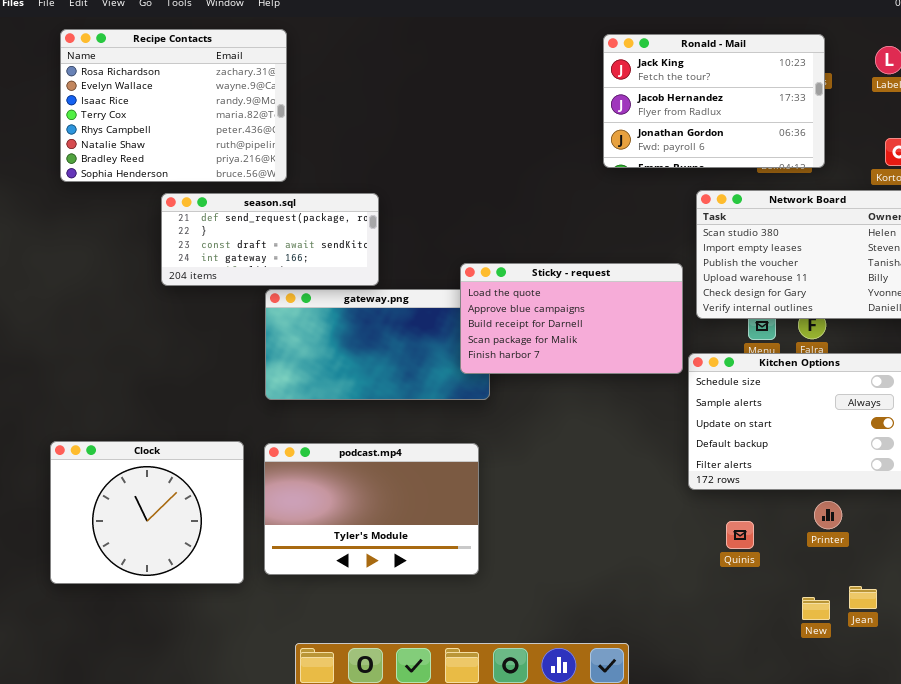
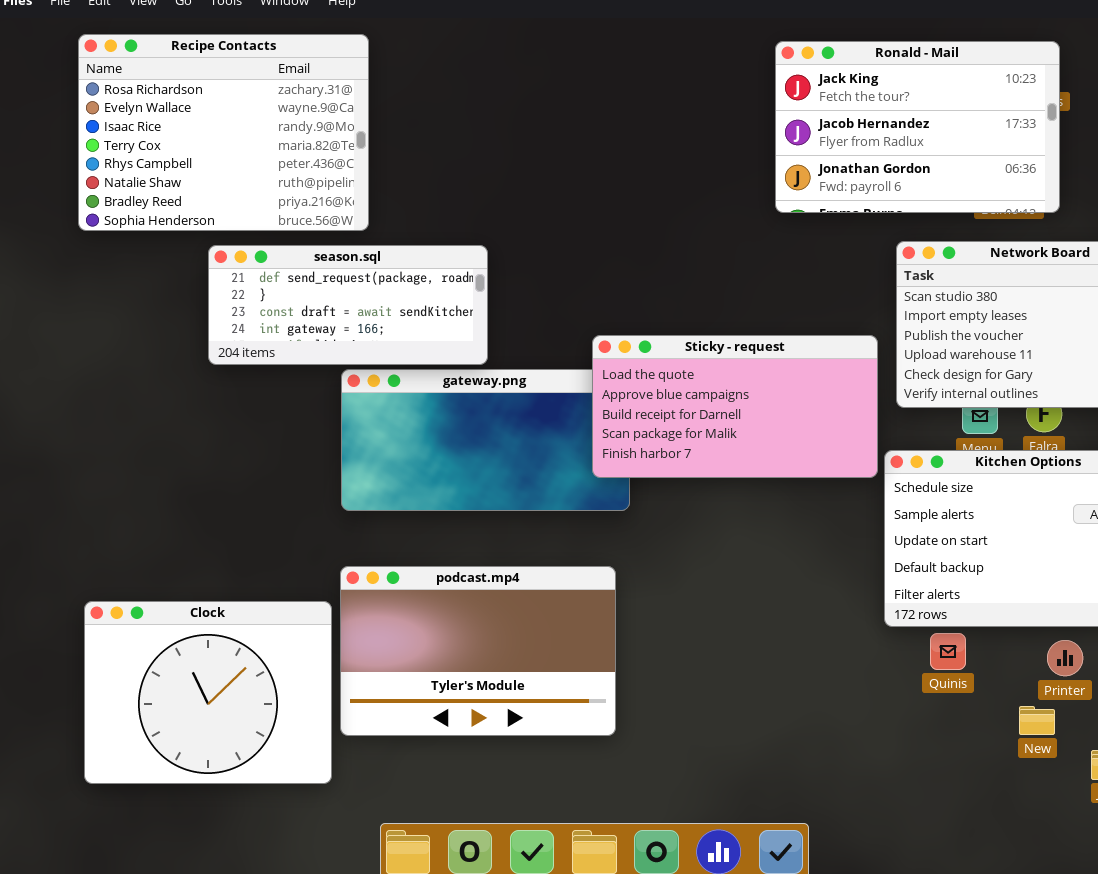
Clock: [50,441,244,584] -> [84,601,332,784], moved
Quinis: [726,521,754,549] -> [930,633,966,670], moved
New: [802,597,830,620] -> [1019,706,1055,735], moved

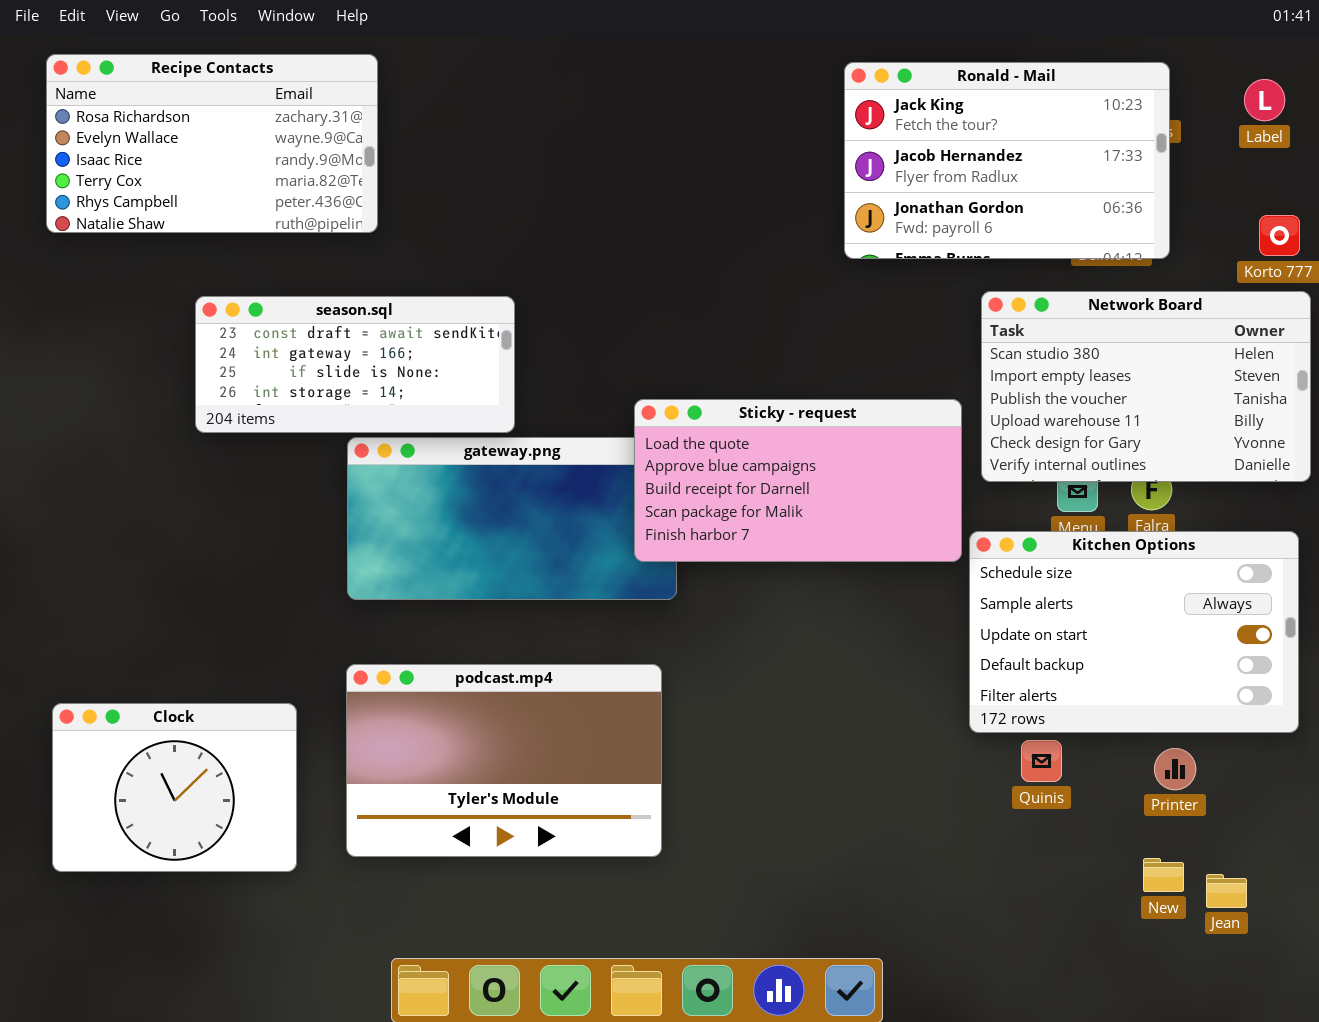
Recipe Contacts: [78,34,369,231] -> [46,54,378,233], resized
season.sql: [208,245,488,365] -> [195,296,515,433], scrolled down 2 rows
Clock: [84,601,332,784] -> [52,703,297,872], resized
New: [1019,706,1055,735] -> [1143,858,1184,892], moved

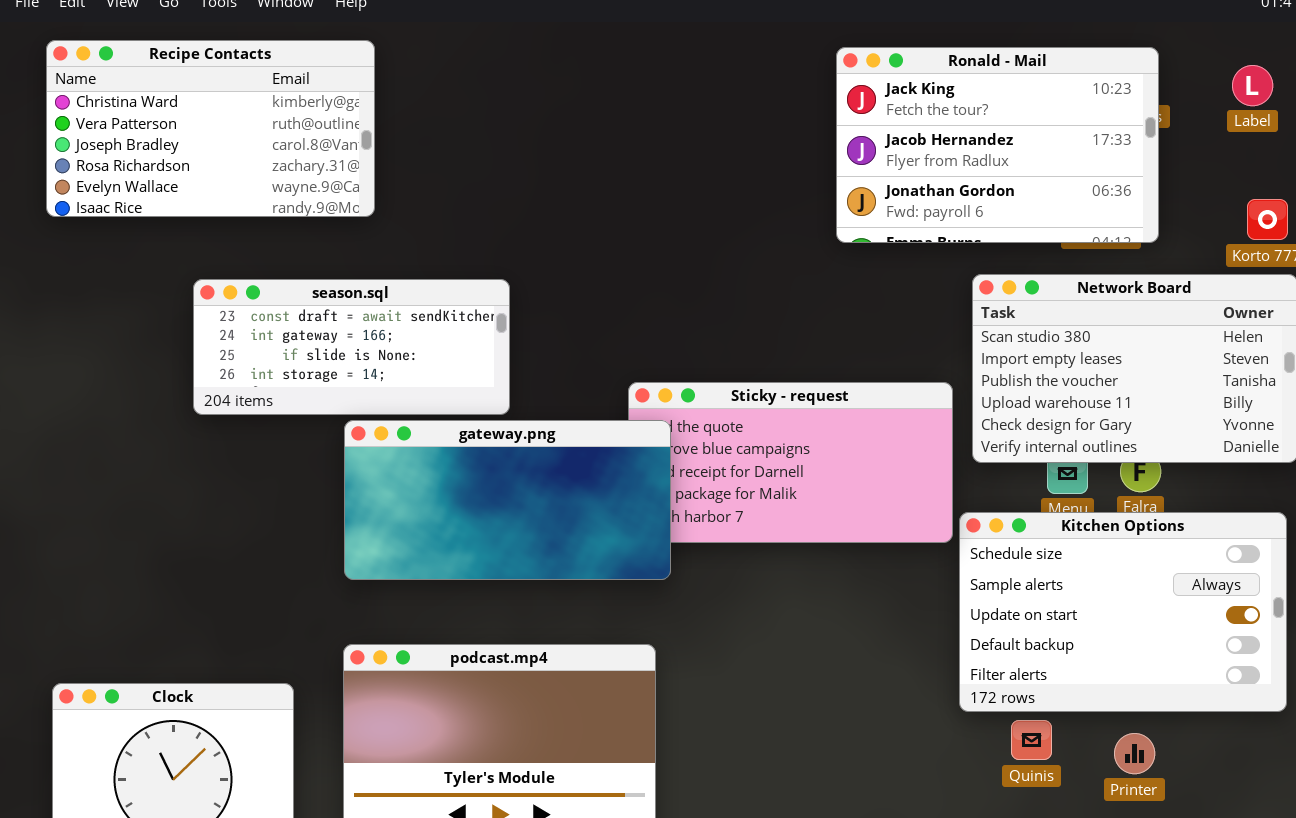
Recipe Contacts: [46,54,378,233] -> [46,40,375,217], scrolled up 3 rows
gateway.png: [347,437,677,600] -> [344,420,671,580], raised
Printer: [1154,748,1196,790] -> [1114,733,1155,774], moved

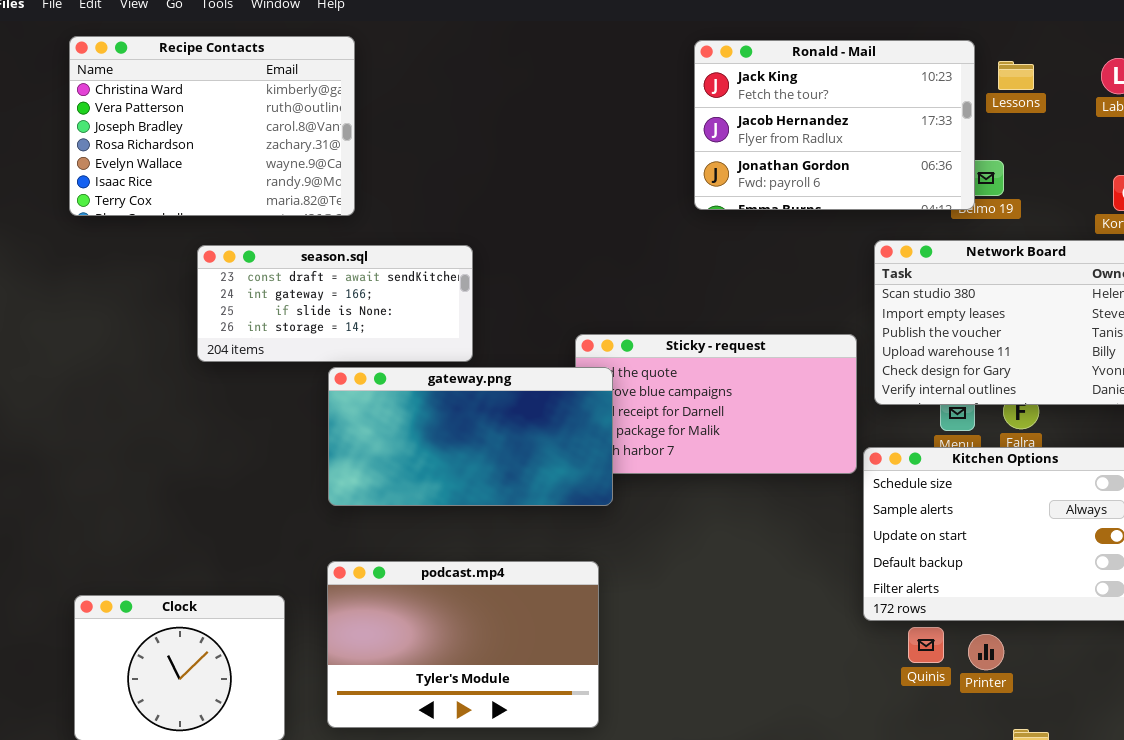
Recipe Contacts: [46,40,375,217] -> [69,36,355,216], resized
Ronald - Mail: [836,47,1159,243] -> [694,40,975,210], moved
Printer: [1114,733,1155,774] -> [968,634,1004,670], moved

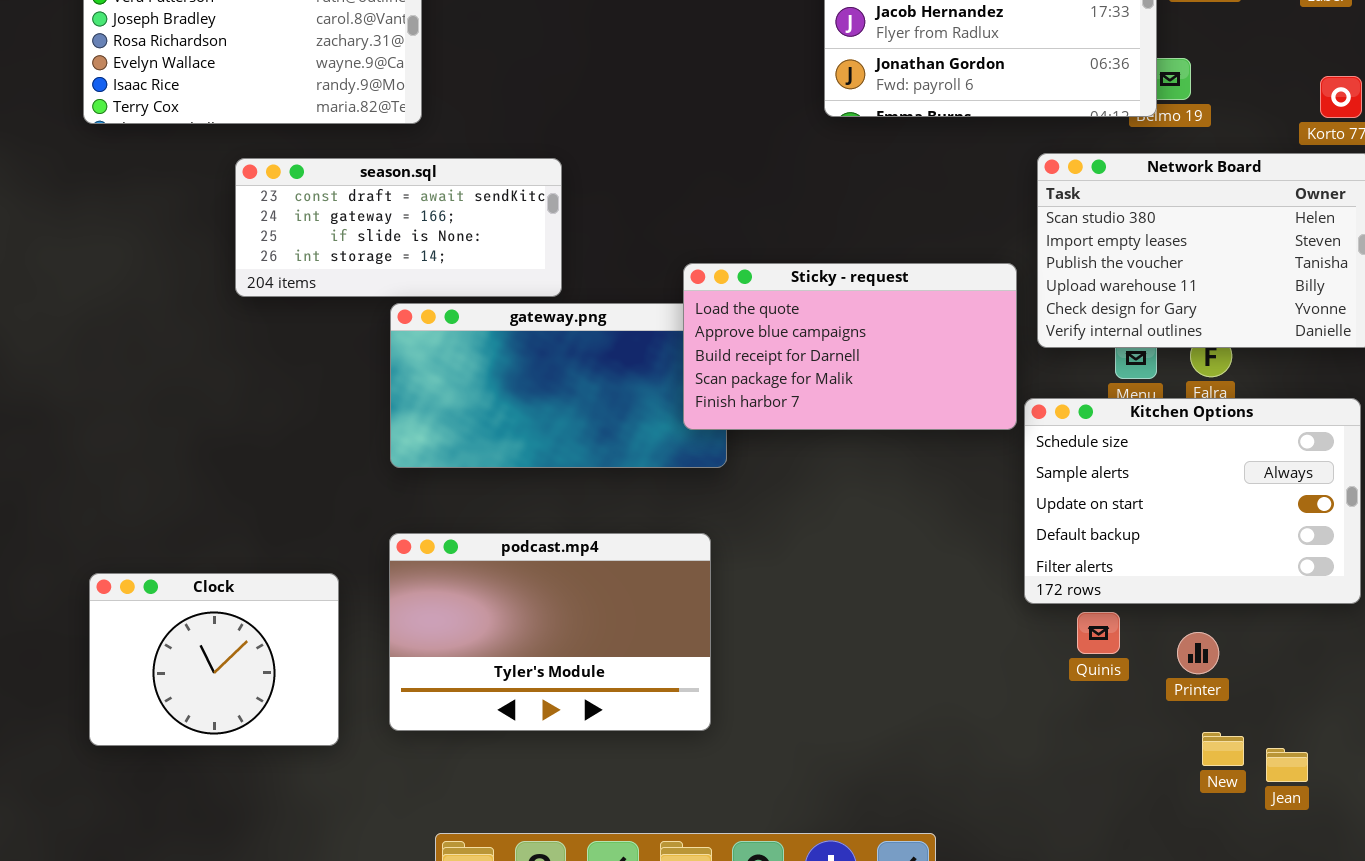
Sticky - request: [575,334,857,474] -> [683,263,1017,430], raised
Printer: [968,634,1004,670] -> [1177,632,1219,674], moved

